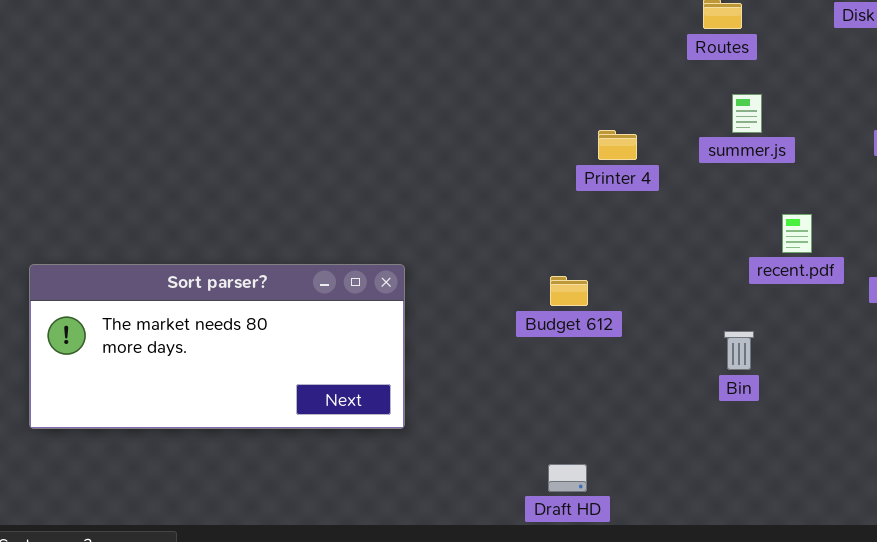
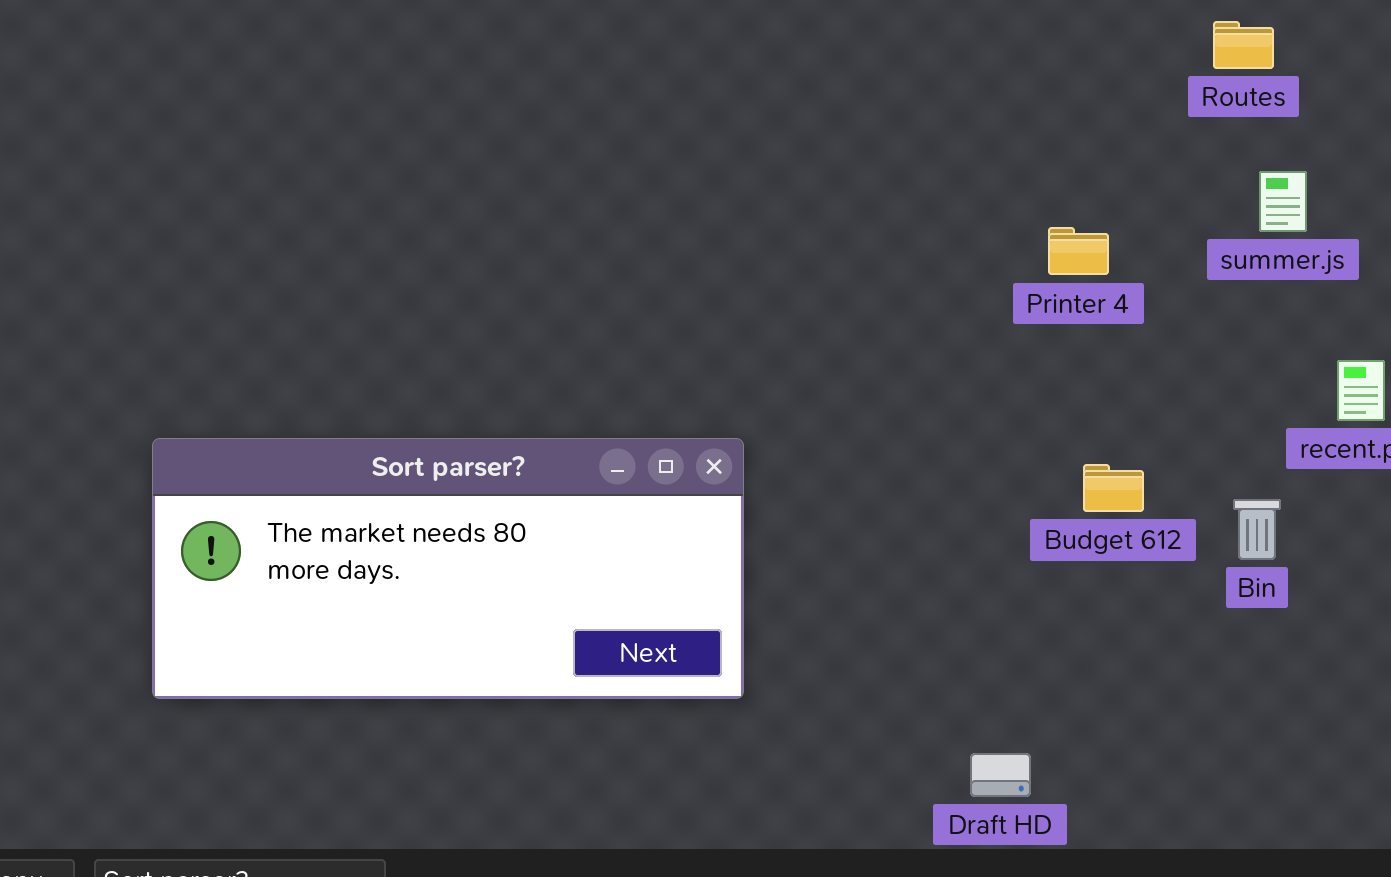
Budget 612: [550,276,588,306] -> [1083,464,1144,512], moved
Bin: [724,331,754,370] -> [1233,499,1281,560], moved

